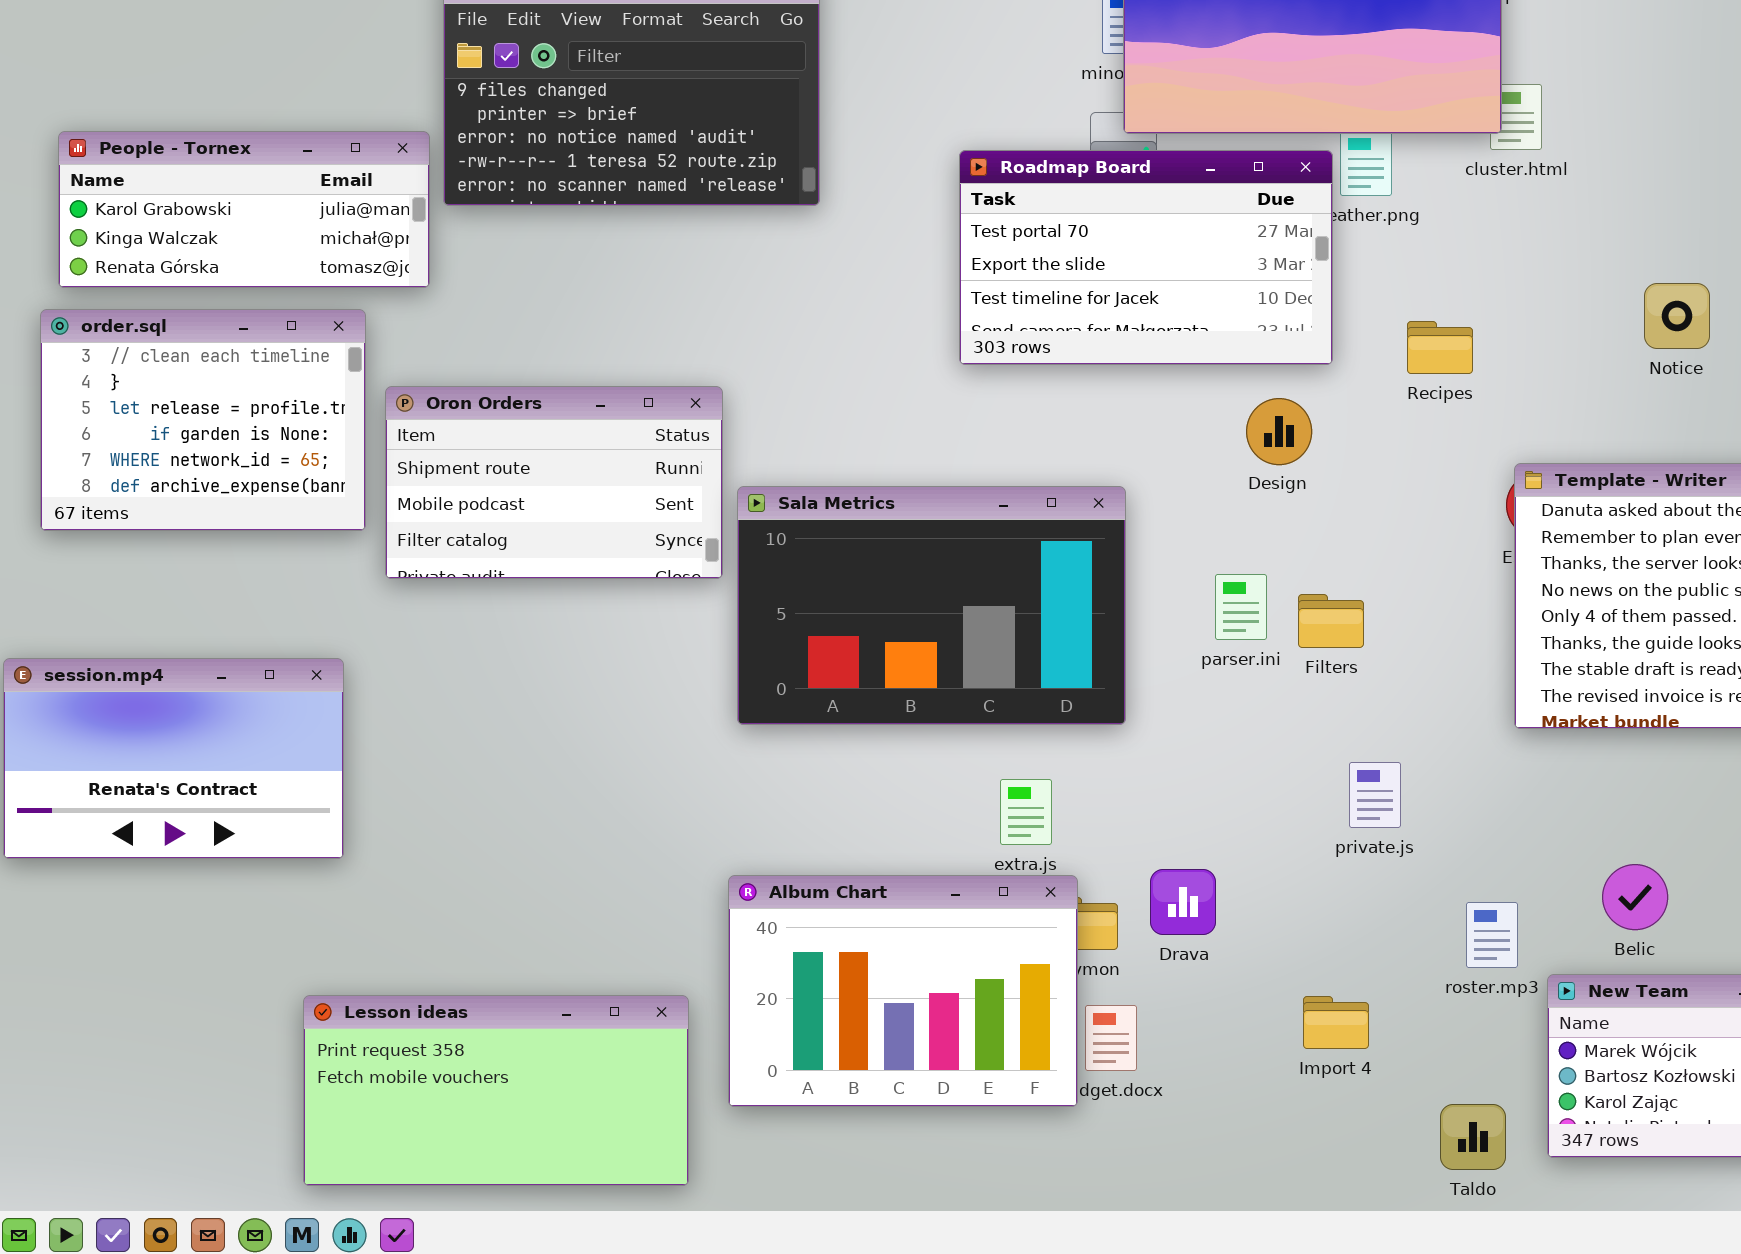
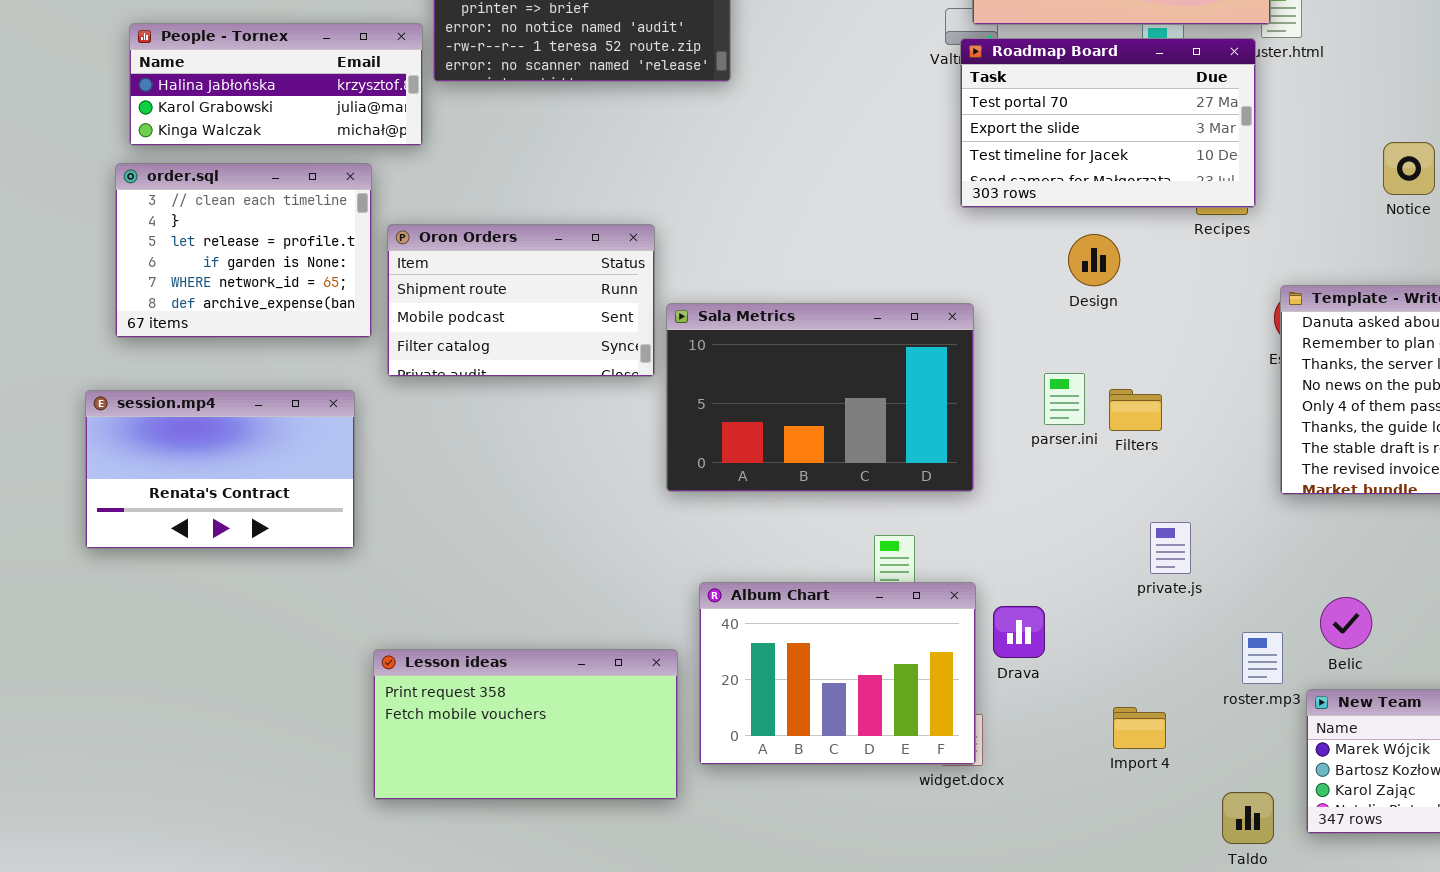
People - Tornex: [58,131,430,288] -> [129,23,423,146], scrolled up 1 row
Roadmap Board: [959,150,1333,365] -> [960,38,1256,208], moved
session.mp4: [3,658,344,859] -> [85,390,355,549], moved
Belic: [1602,864,1668,930] -> [1320,597,1372,649], moved
Album Chart: [728,875,1078,1107] -> [699,582,976,765], moved
Lesson ideas: [303,995,689,1186] -> [373,649,678,800], moved

